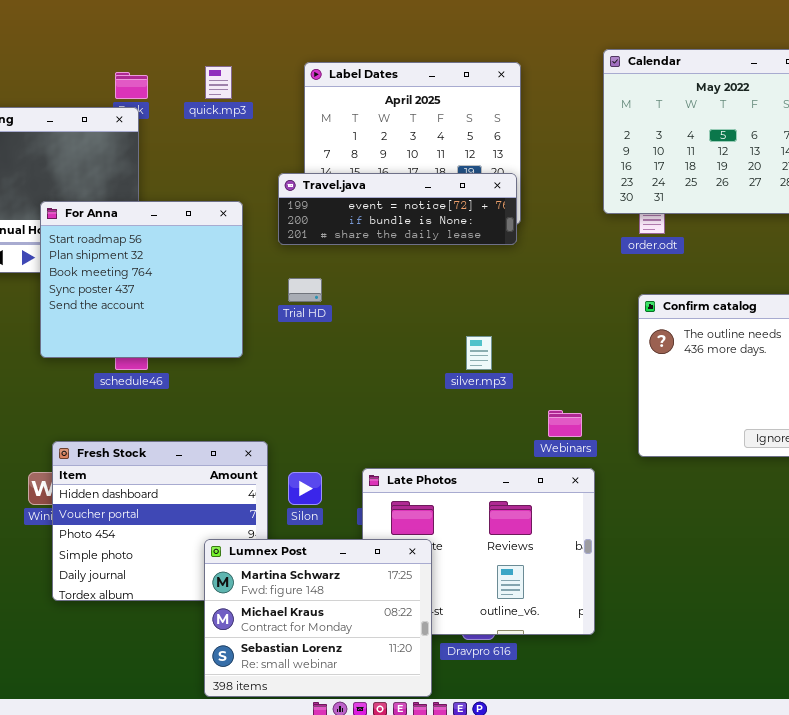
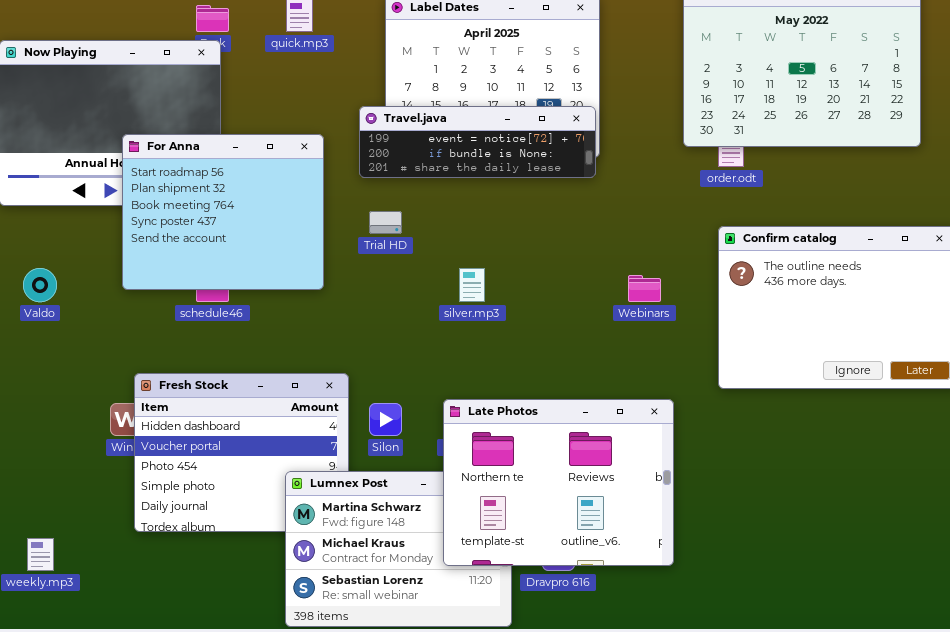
silver.mp3: [466,336,492,370] -> [459,268,485,302], moved
Webinars: [548,410,582,437] -> [628,275,661,302], moved
Late Photos: [362,468,595,635] -> [443,399,674,566], raised

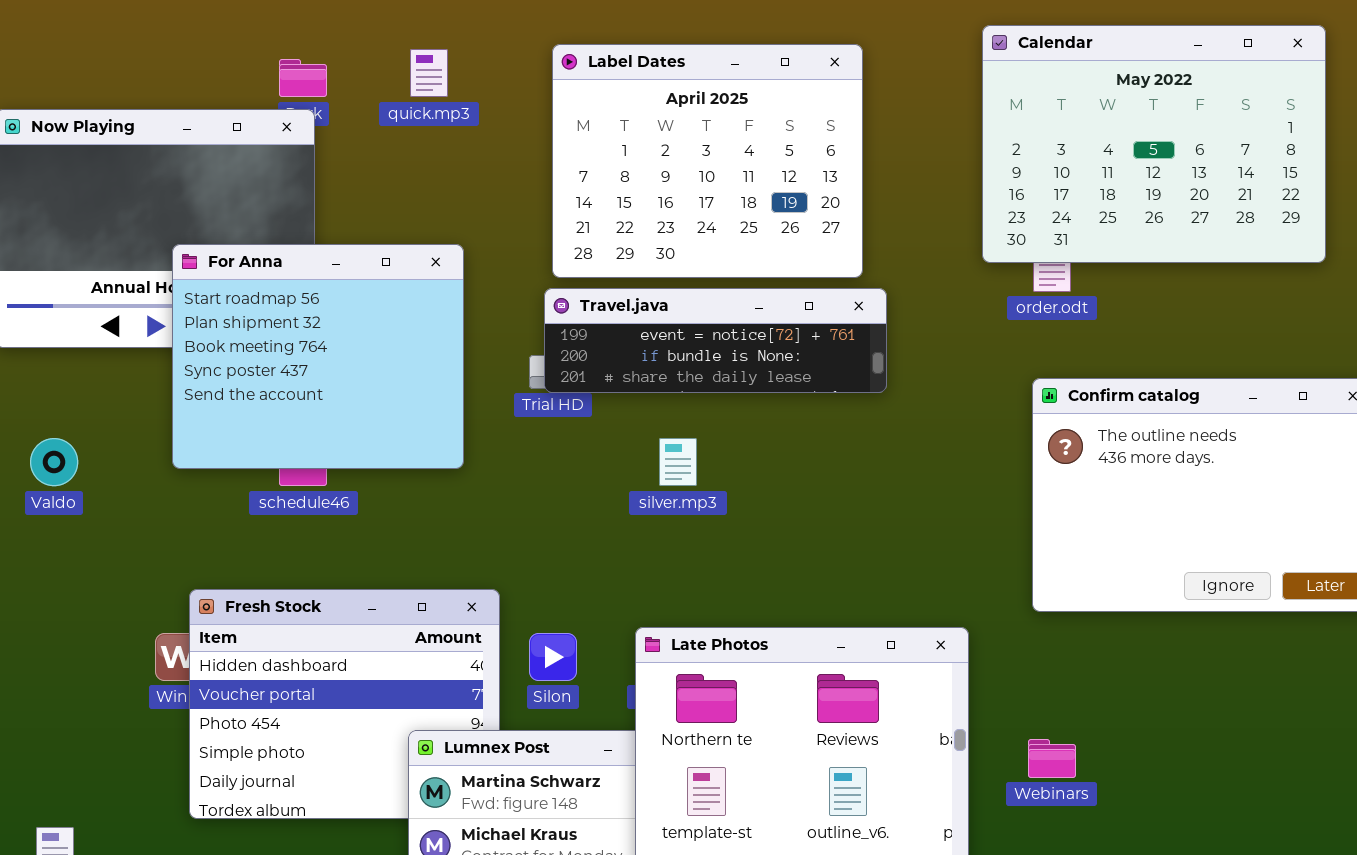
Travel.java: [359,106,596,178] -> [544,288,887,393], moved
Webinars: [628,275,661,302] -> [1028,739,1076,778], moved

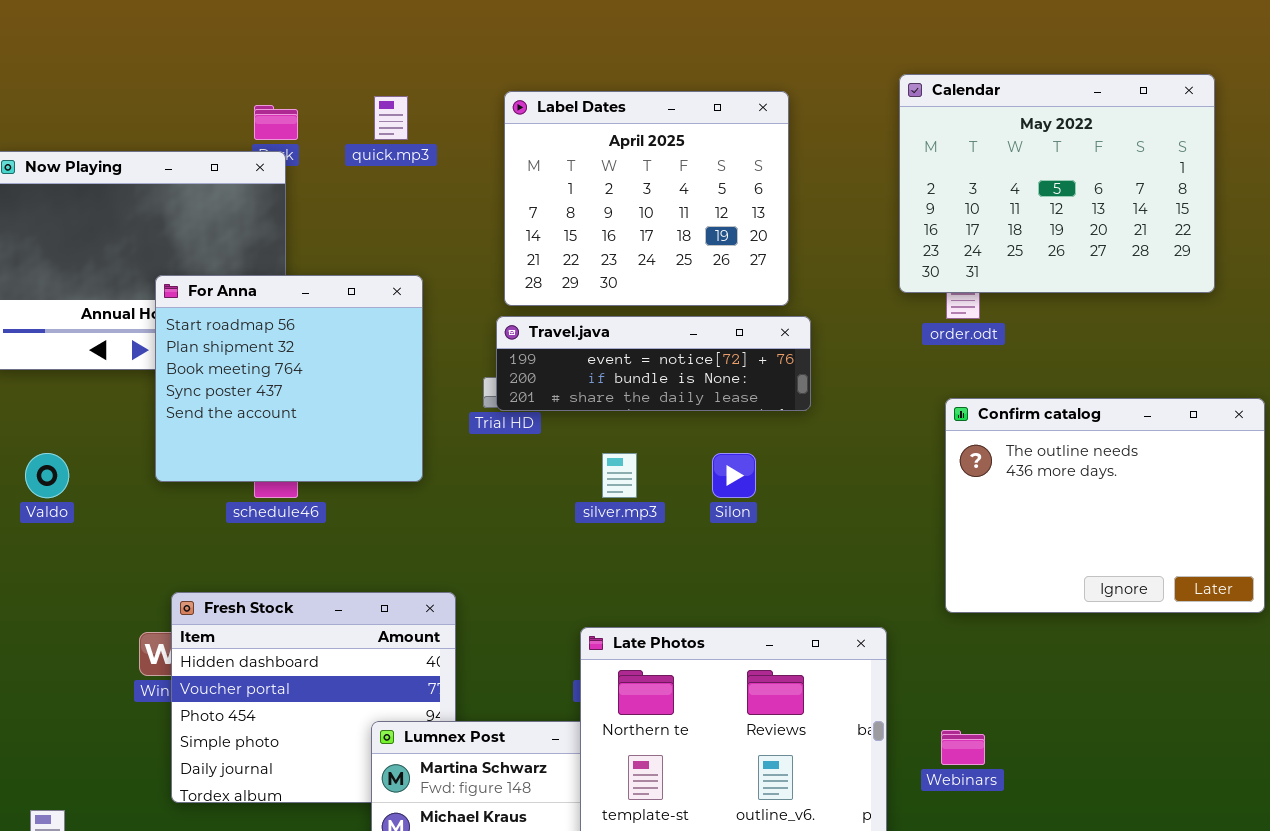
Silon: [529,633,577,681] -> [712,453,756,498], moved

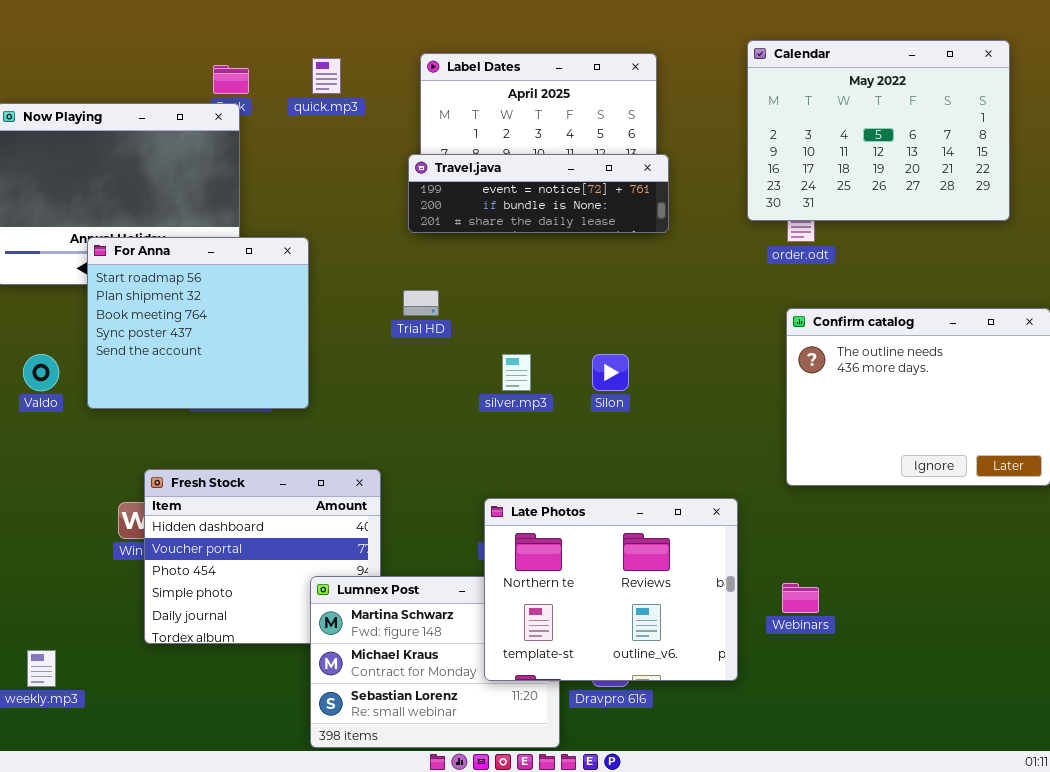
For Anna: [155,275,423,482] -> [87,237,309,409], moved
Travel.java: [496,316,811,411] -> [408,154,669,233], moved

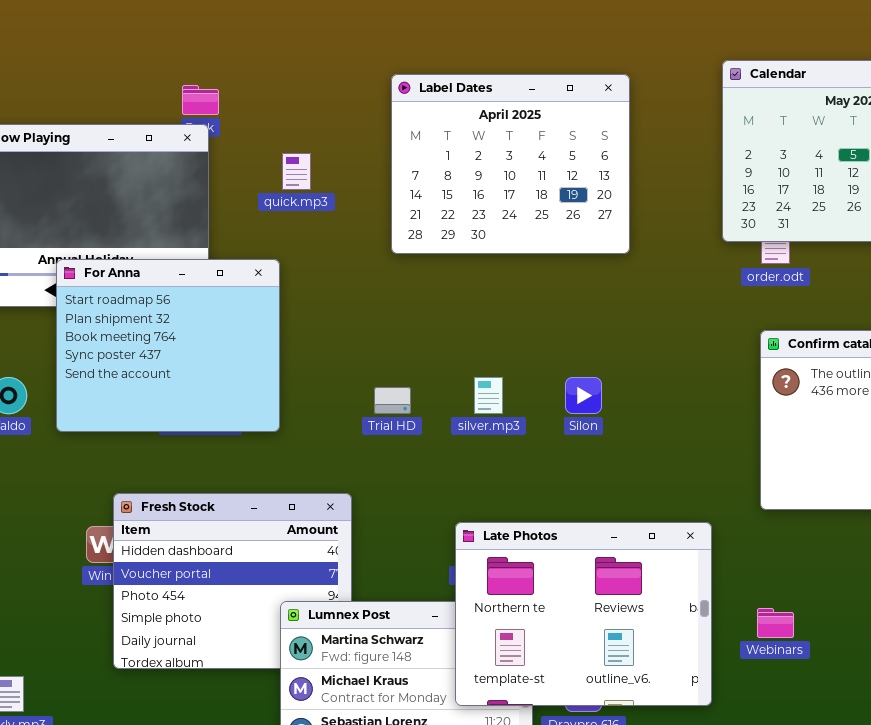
quick.mp3: [312,58,341,94] -> [282,153,311,190], moved
Travel.java: [408,154,669,233] -> none, closed
Trial HD: [403,290,439,316] -> [374,387,411,414], moved

